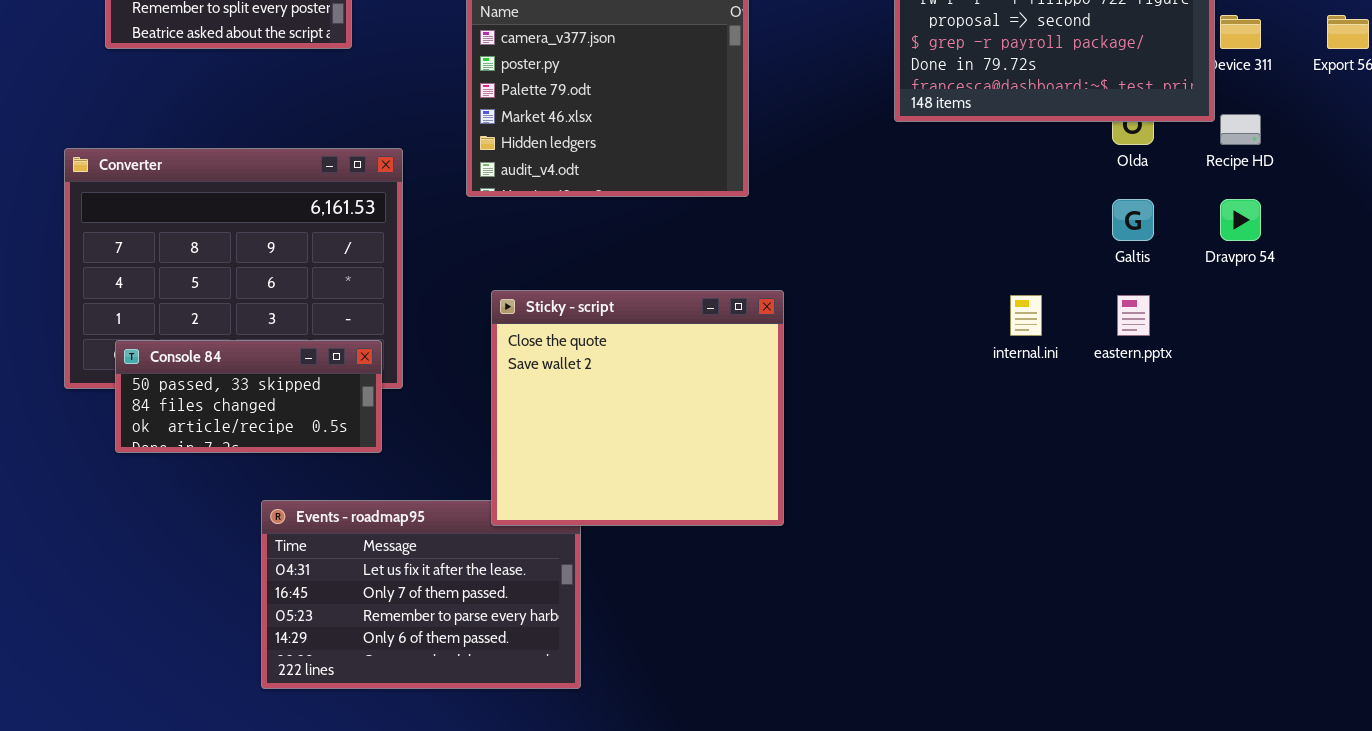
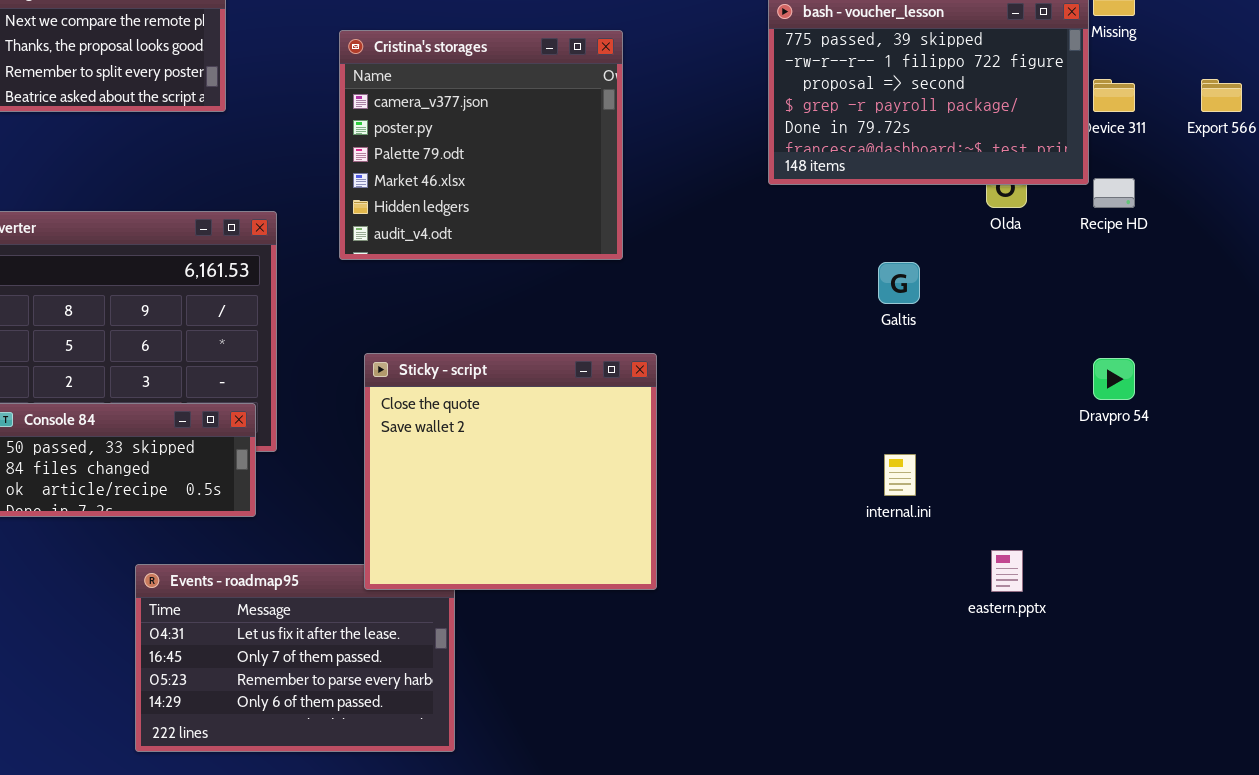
Galtis: [1112,199,1154,241] -> [878,262,920,304], moved
Dravpro 54: [1220,199,1261,241] -> [1093,358,1135,400], moved
internal.ini: [1010,295,1042,336] -> [884,454,916,496], moved
eastern.pptx: [1117,295,1150,336] -> [991,550,1023,592], moved

